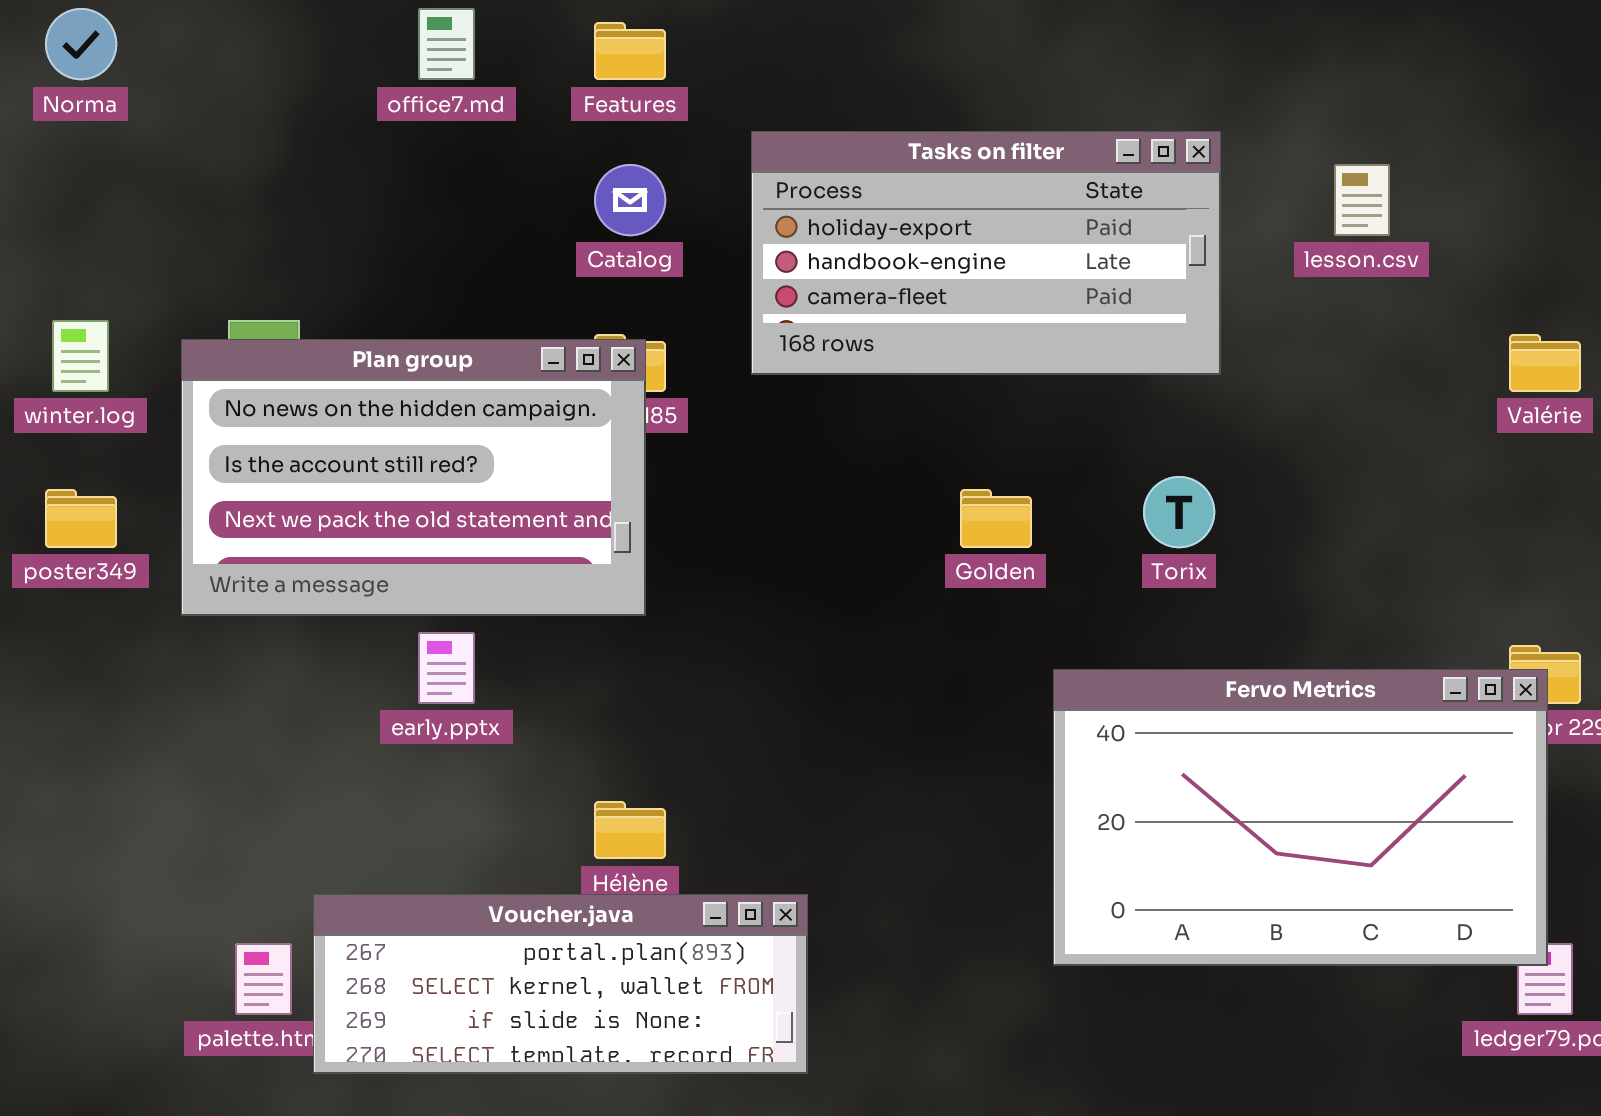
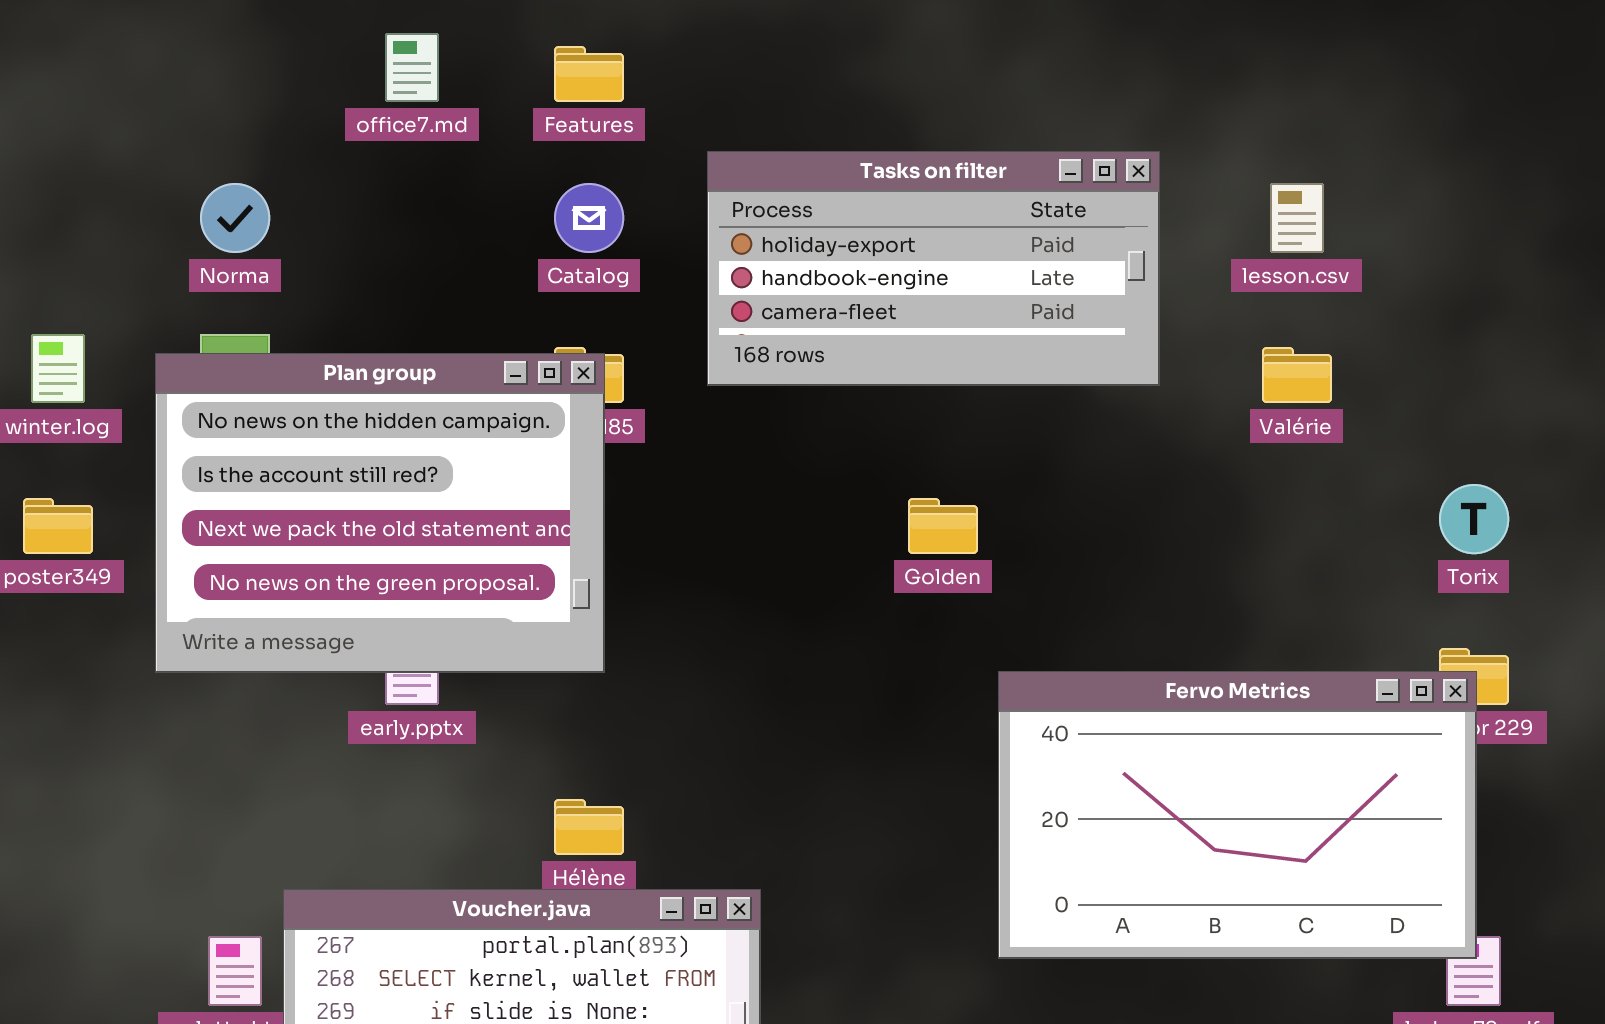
Norma: [45,8,117,80] -> [200,183,270,253], moved
Valérie: [1509,334,1581,392] -> [1262,347,1332,403], moved
Plan group: [181,339,646,616] -> [155,353,605,673], resized
Torix: [1143,476,1215,548] -> [1439,484,1509,554], moved

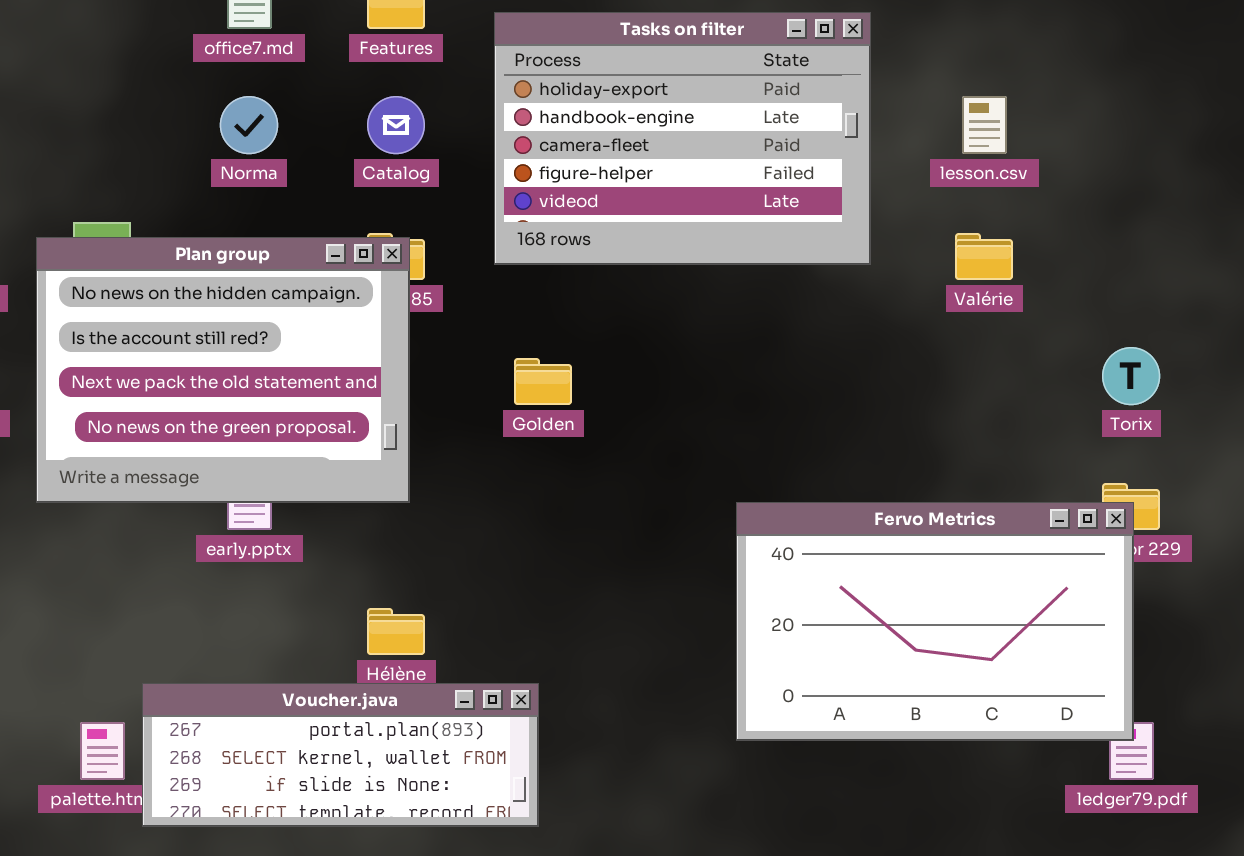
Tasks on filter: [707,151,1160,386] -> [494,12,871,265], resized
Norma: [200,183,270,253] -> [220,96,278,154], moved
Golden: [908,498,978,554] -> [514,358,572,405], moved

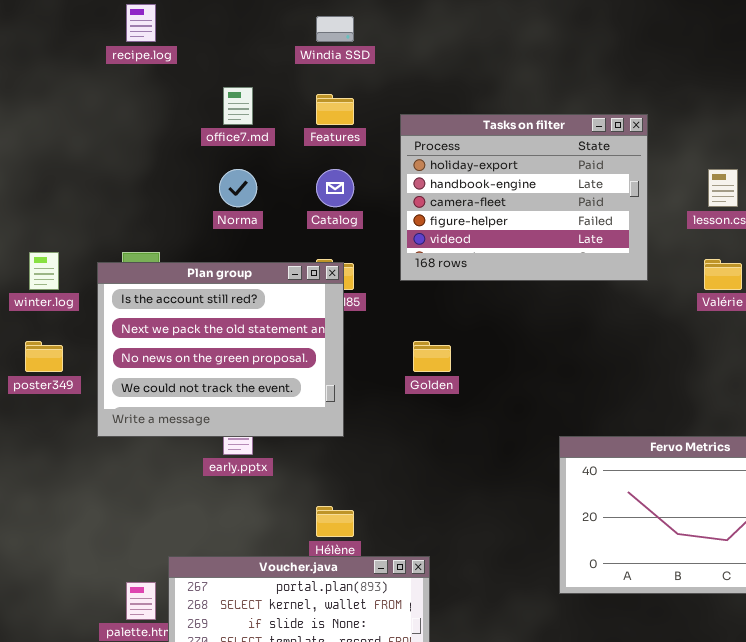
Plan group: [36,237,410,503] -> [97,262,344,437], scrolled down 1 row

